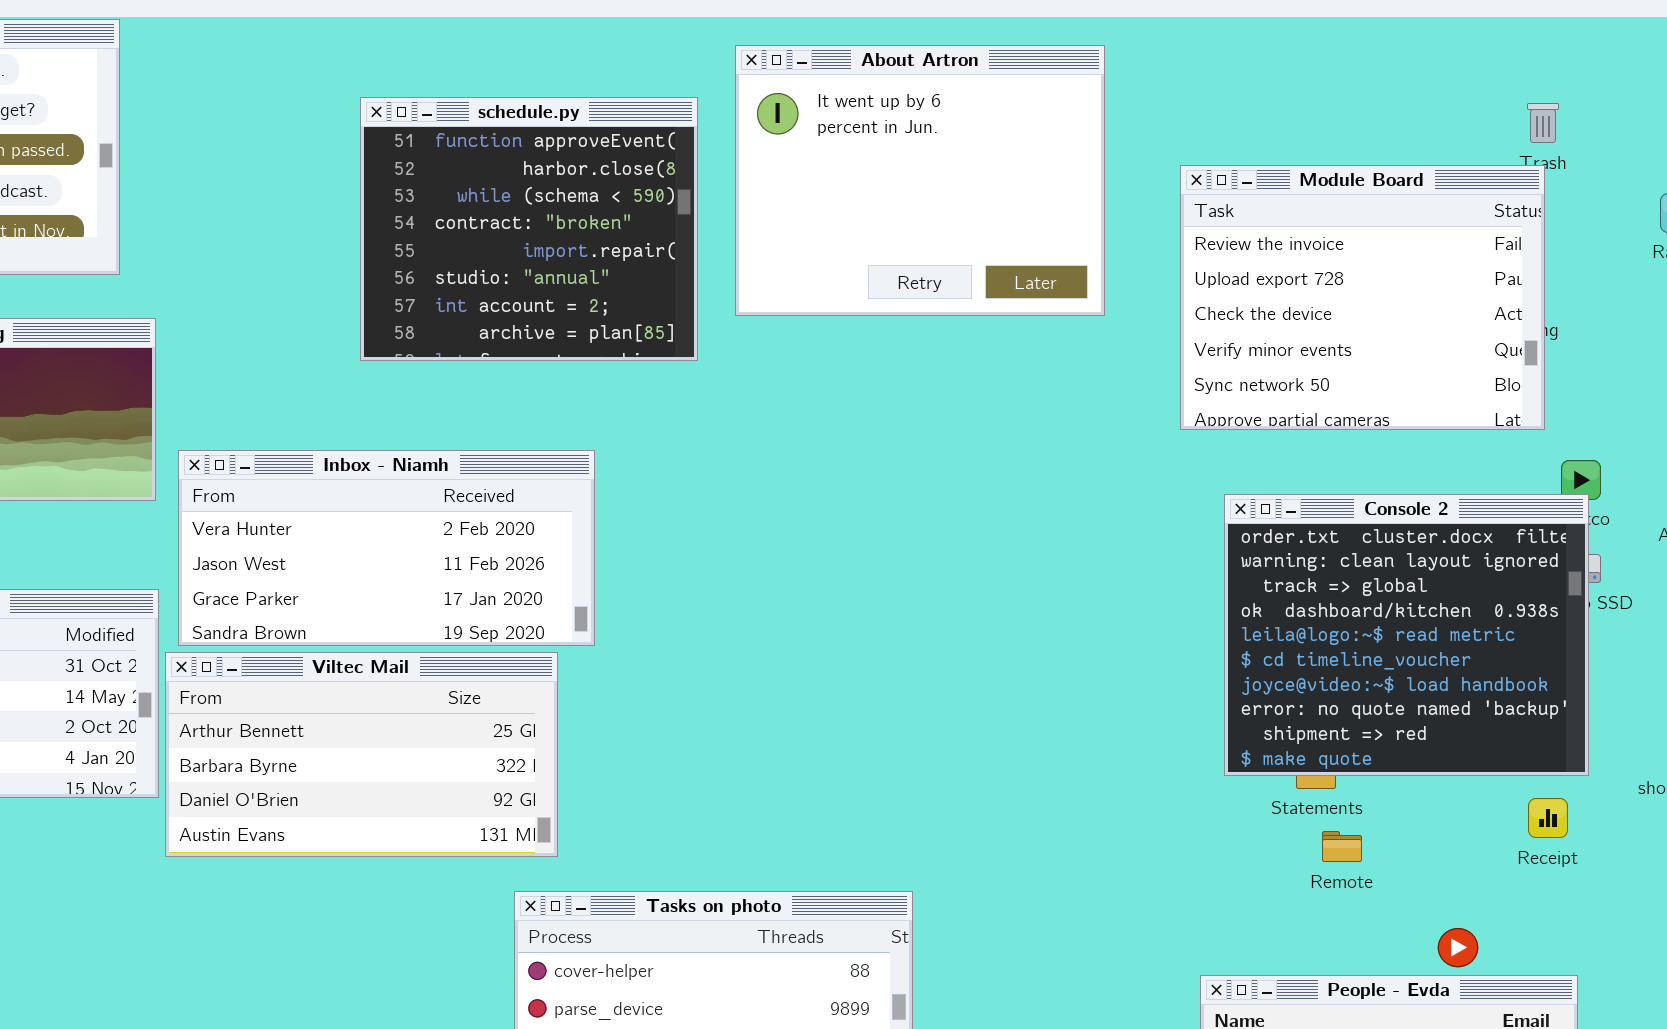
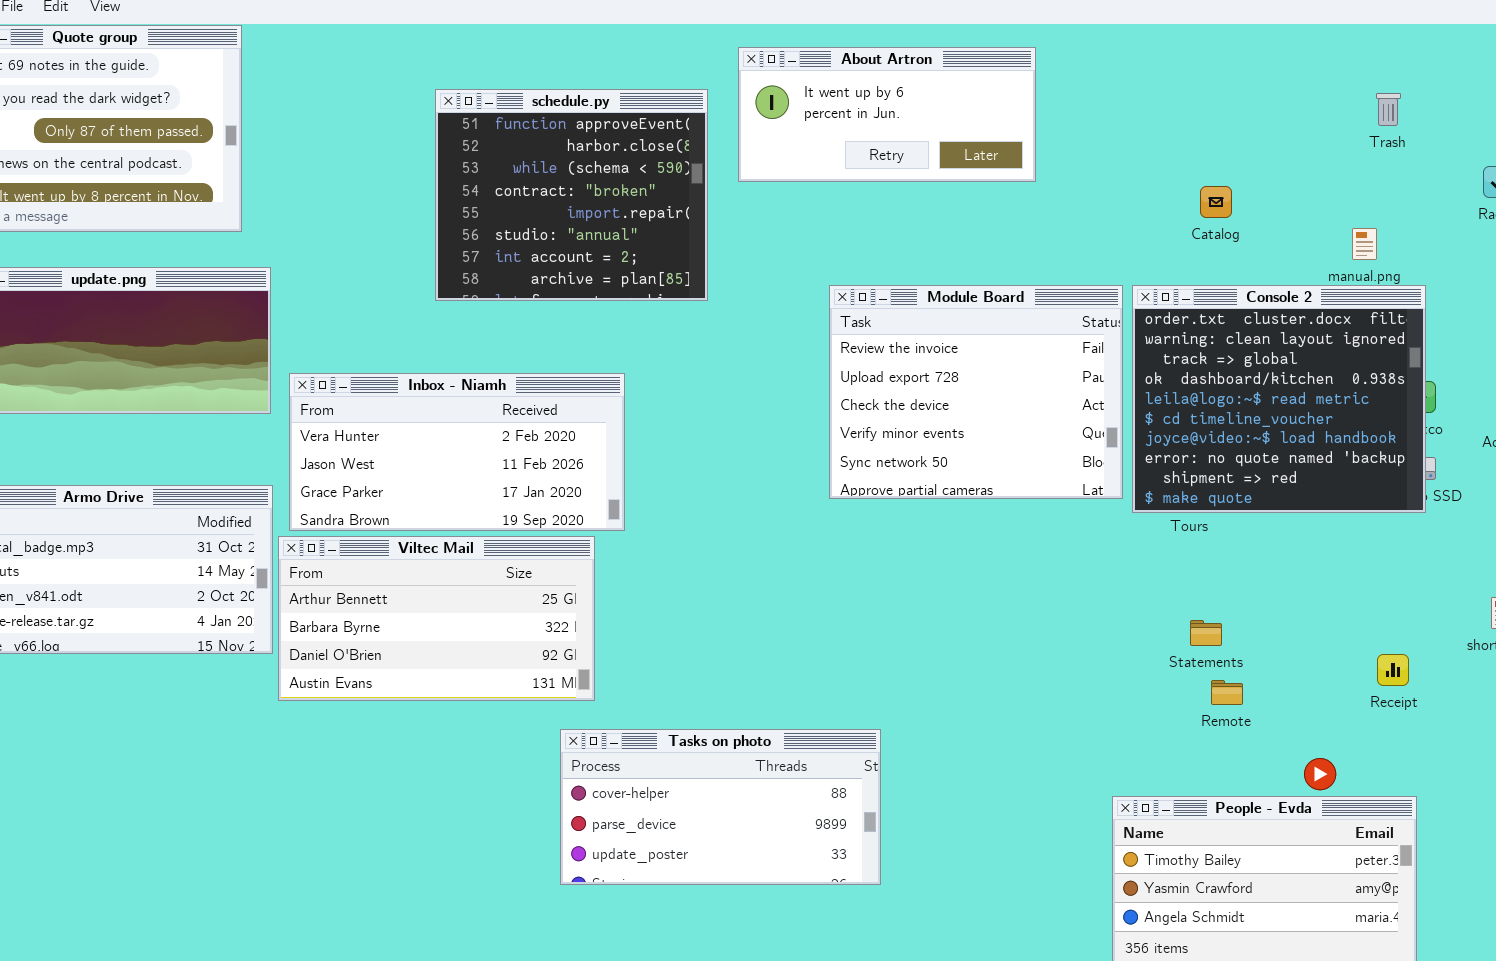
About Artron: [735,45,1105,316] -> [738,47,1036,182], resized
Module Board: [1180,165,1545,430] -> [829,285,1123,499], moved
Console 2: [1224,494,1589,776] -> [1132,285,1426,513], moved

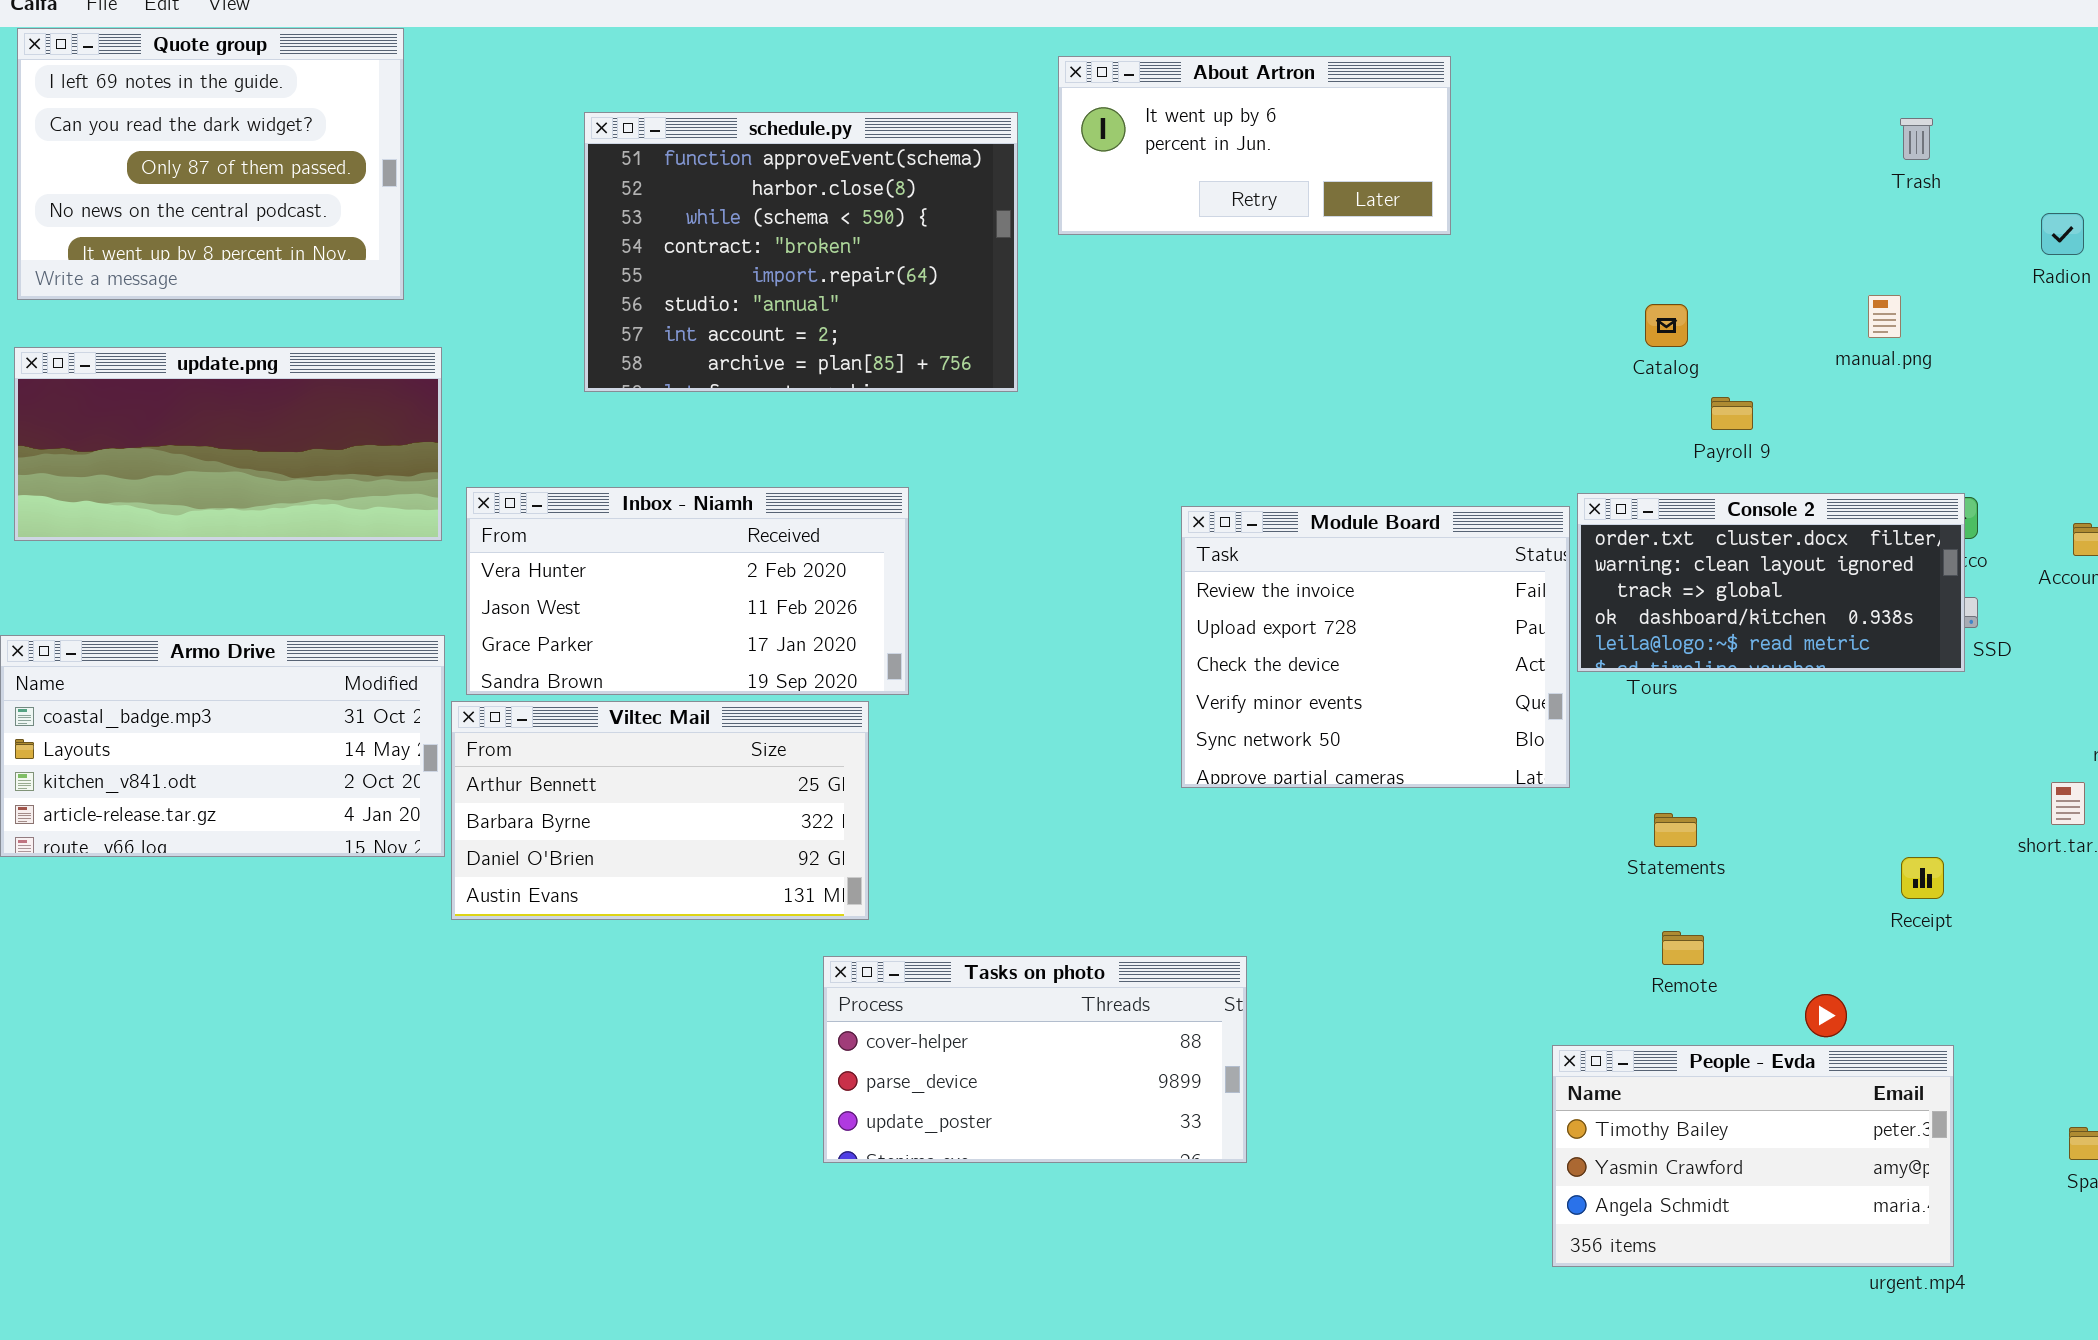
schedule.py: [435,89,708,301] -> [584,112,1018,392], resized
Catalog: [1200,186,1232,218] -> [1645,304,1688,347], moved
Module Board: [829,285,1123,499] -> [1181,506,1570,788], moved
Console 2: [1132,285,1426,513] -> [1577,493,1965,672], resized
Remote: [1211,680,1243,705] -> [1662,931,1704,965], moved

